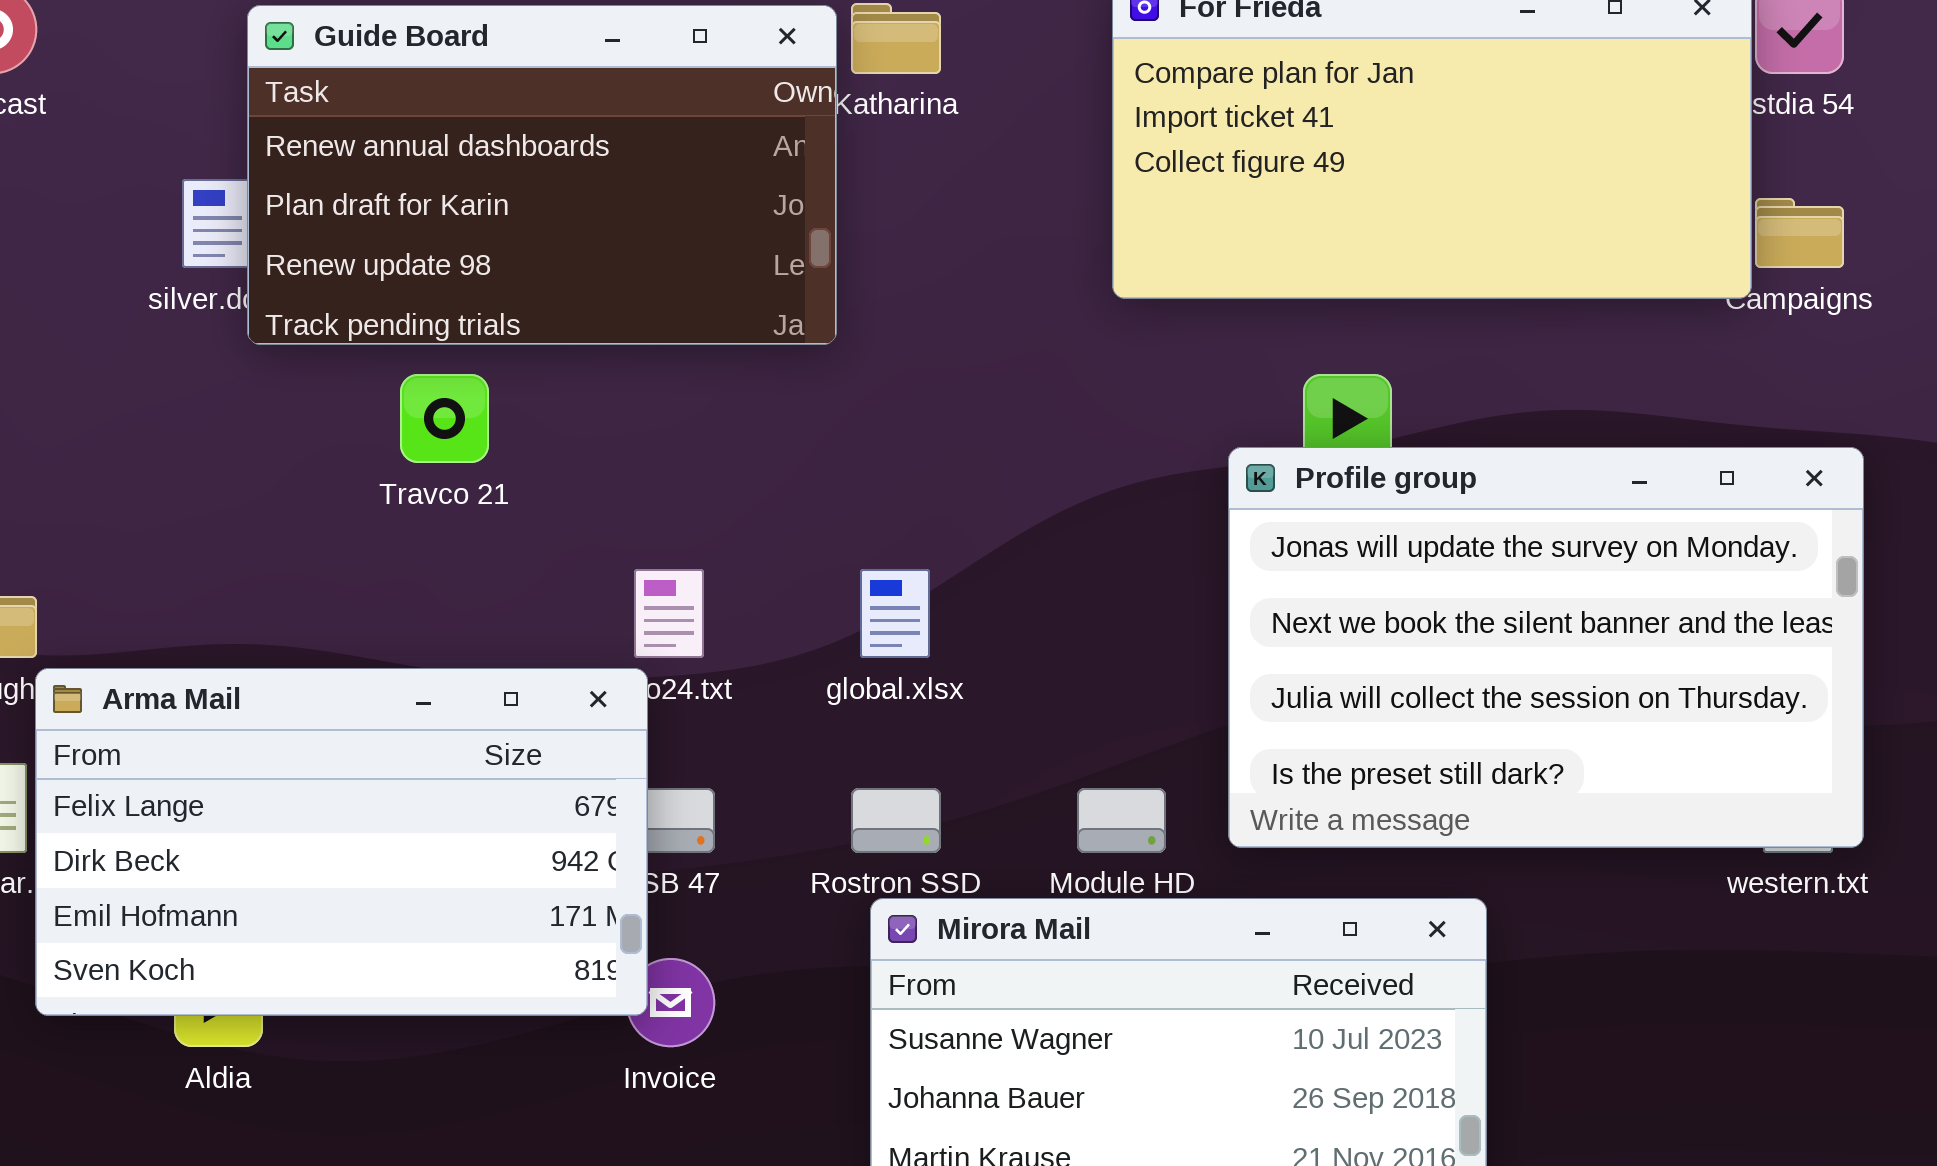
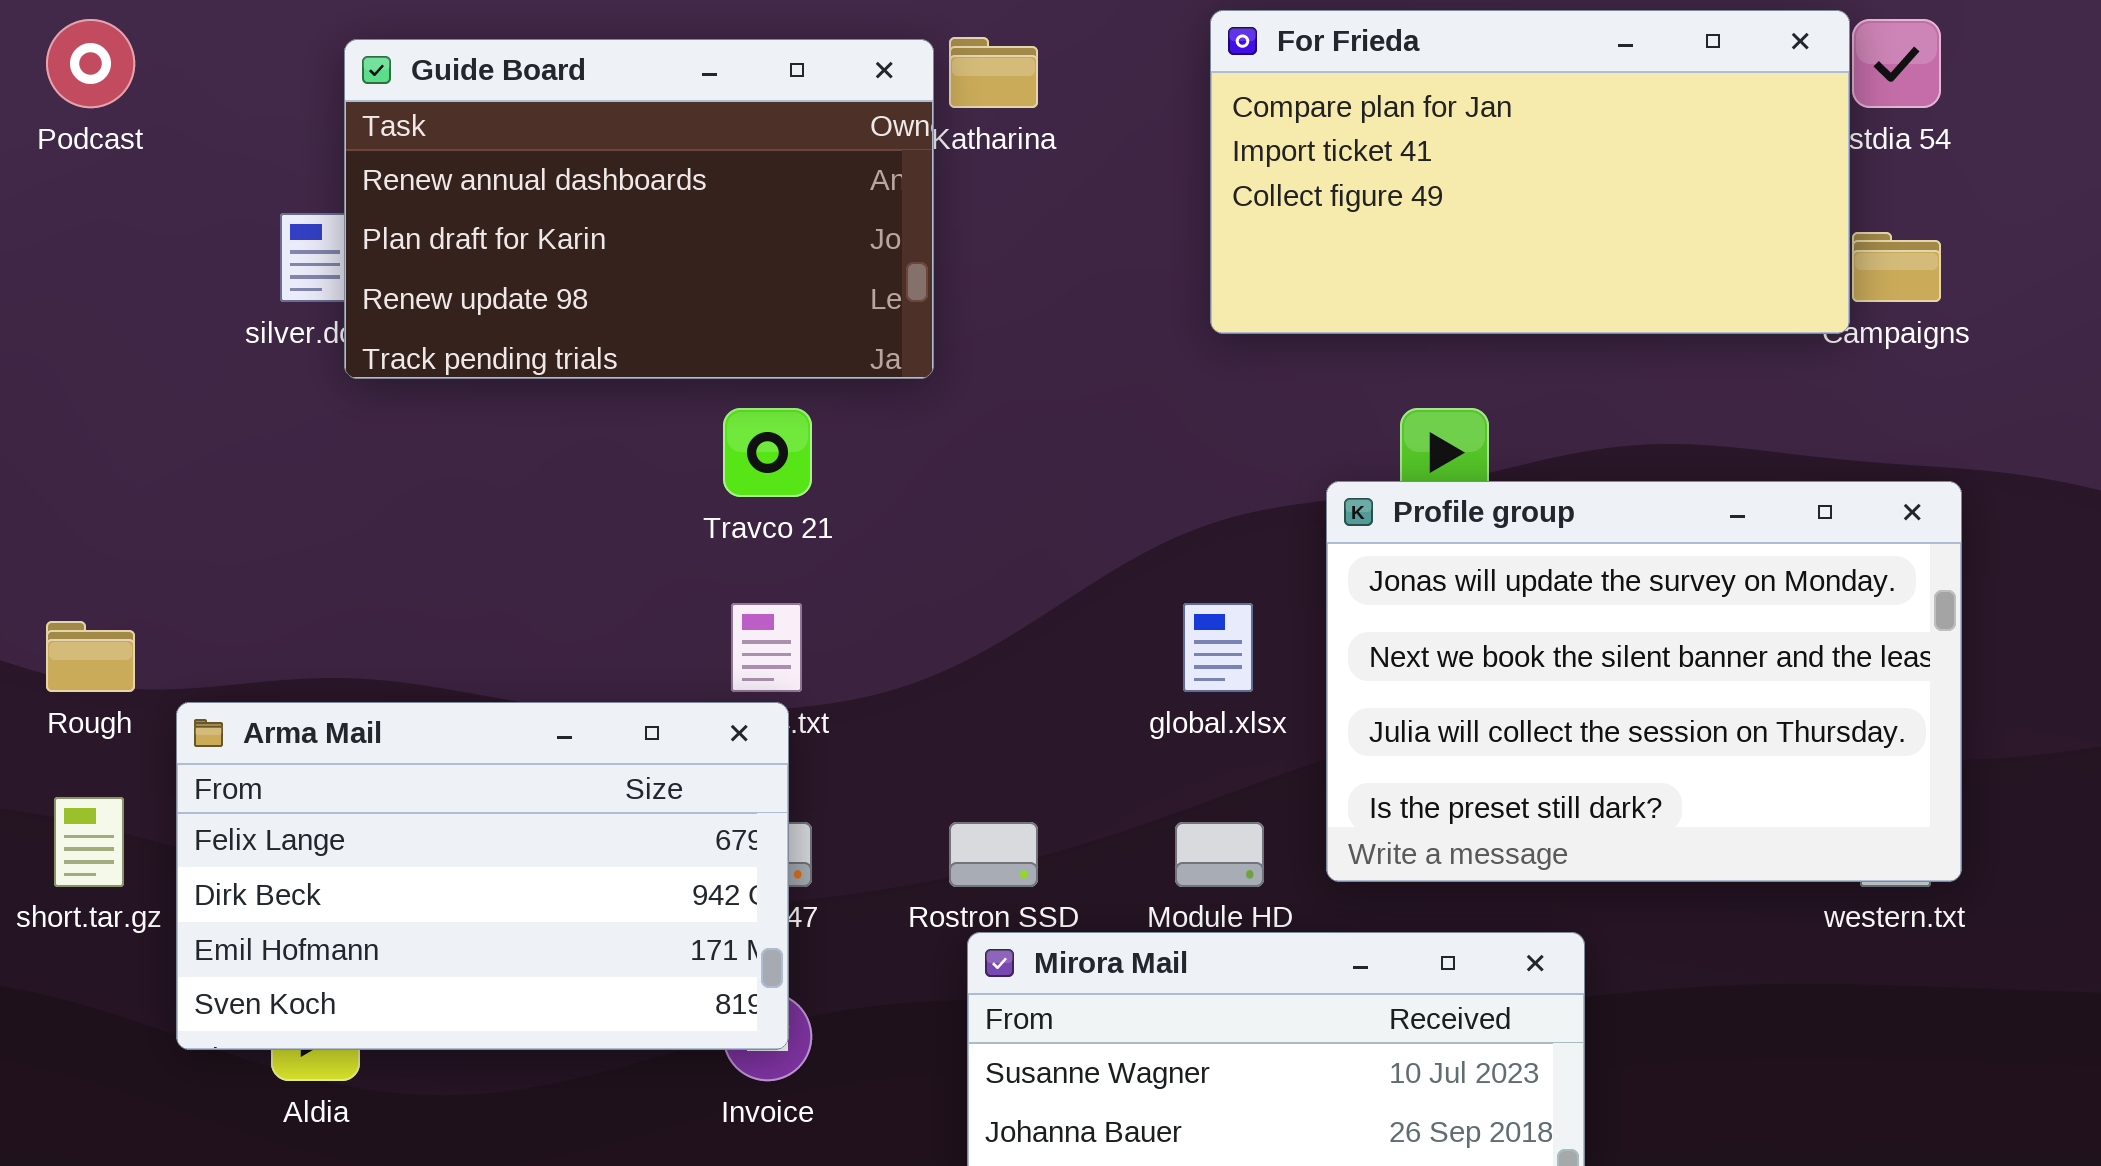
Travco 21: [400,374,489,463] -> [723,408,812,497], moved
global.xlsx: [860,569,930,658] -> [1183,603,1253,692], moved
Arma Mail: [35,668,648,1016] -> [176,702,789,1050], moved

